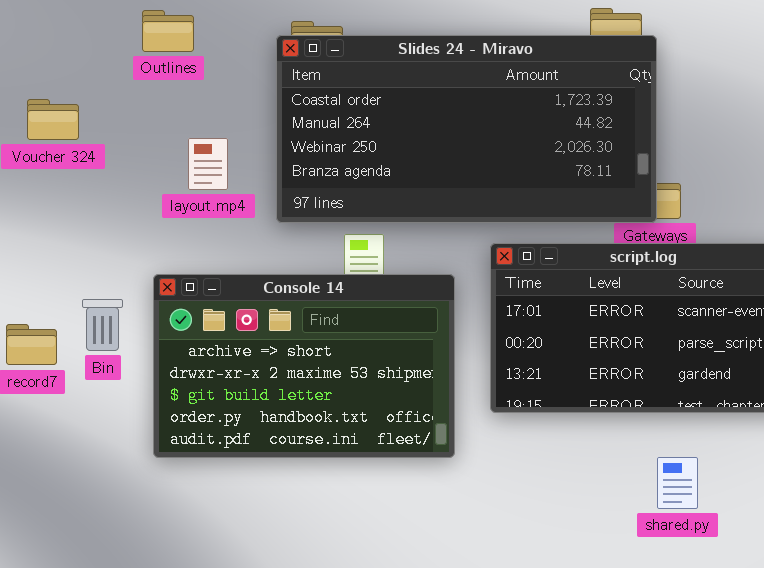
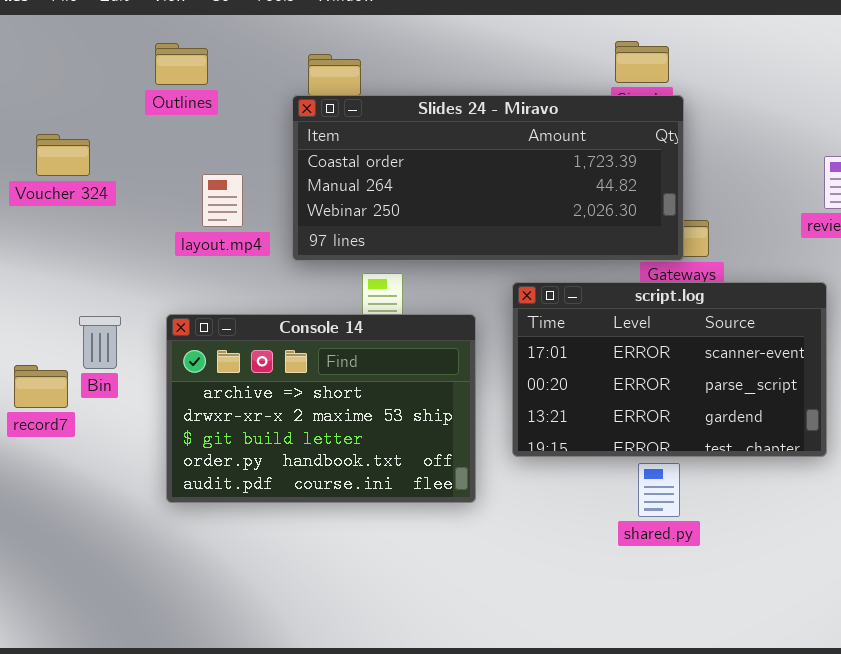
Slides 24 - Miravo: [276,35,657,223] -> [292,95,684,261], resized
Bin: [82,299,123,351] -> [79,316,121,369], moved
shared.py: [657,457,698,509] -> [638,463,680,517], moved

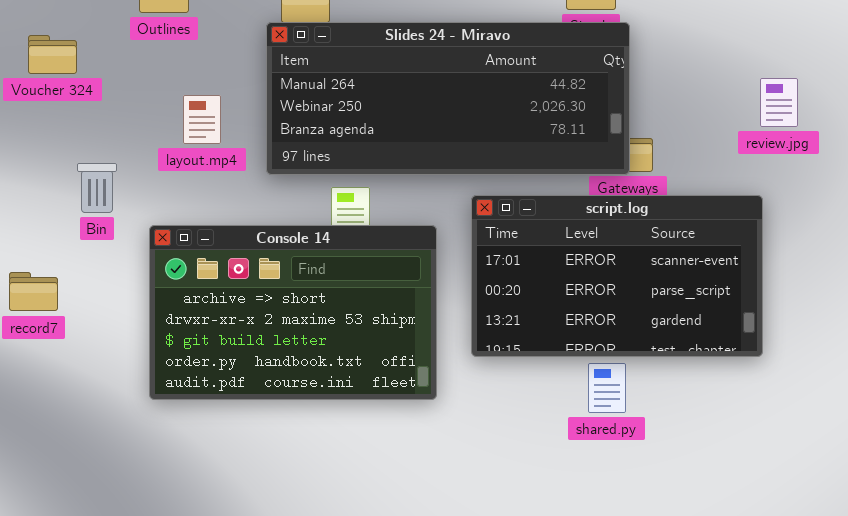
Slides 24 - Miravo: [292,95,684,261] -> [266,22,630,175], scrolled down 1 row
Voucher 324: [36,134,90,176] -> [28,35,77,74], moved
Bin: [79,316,121,369] -> [77,163,117,213], moved

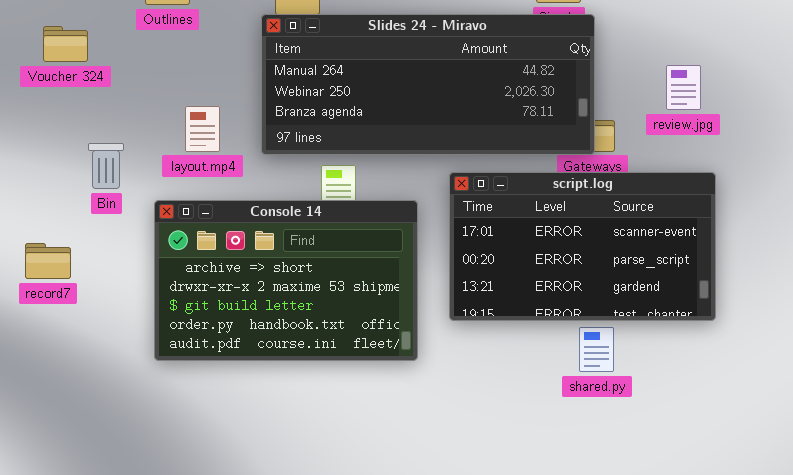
review.jpg: [760,78,798,127] -> [666,65,701,110], moved
layout.mp4: [183,95,221,144] -> [185,106,220,152], moved
shared.py: [588,363,626,413] -> [579,327,614,372], moved

